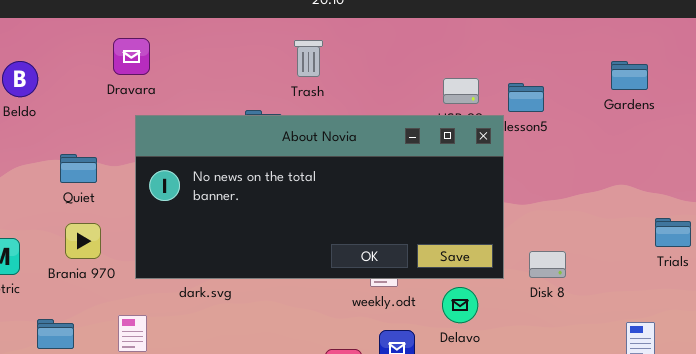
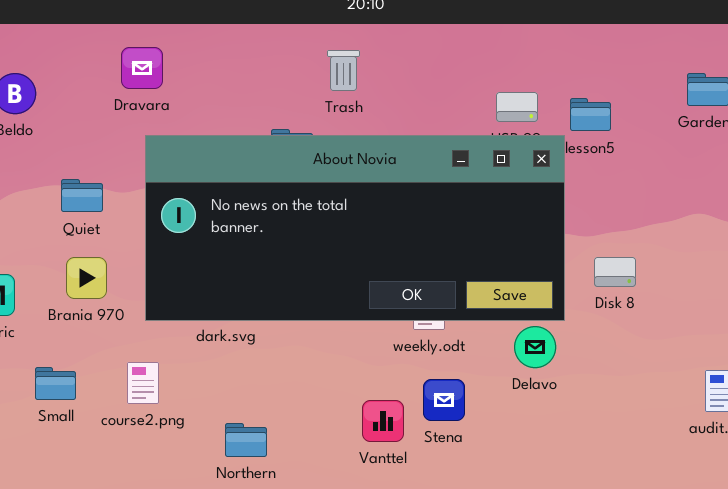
Disk 8: [529,251,566,278] -> [594,257,636,287], moved
Delavo: [442,287,478,323] -> [514,326,556,368], moved

